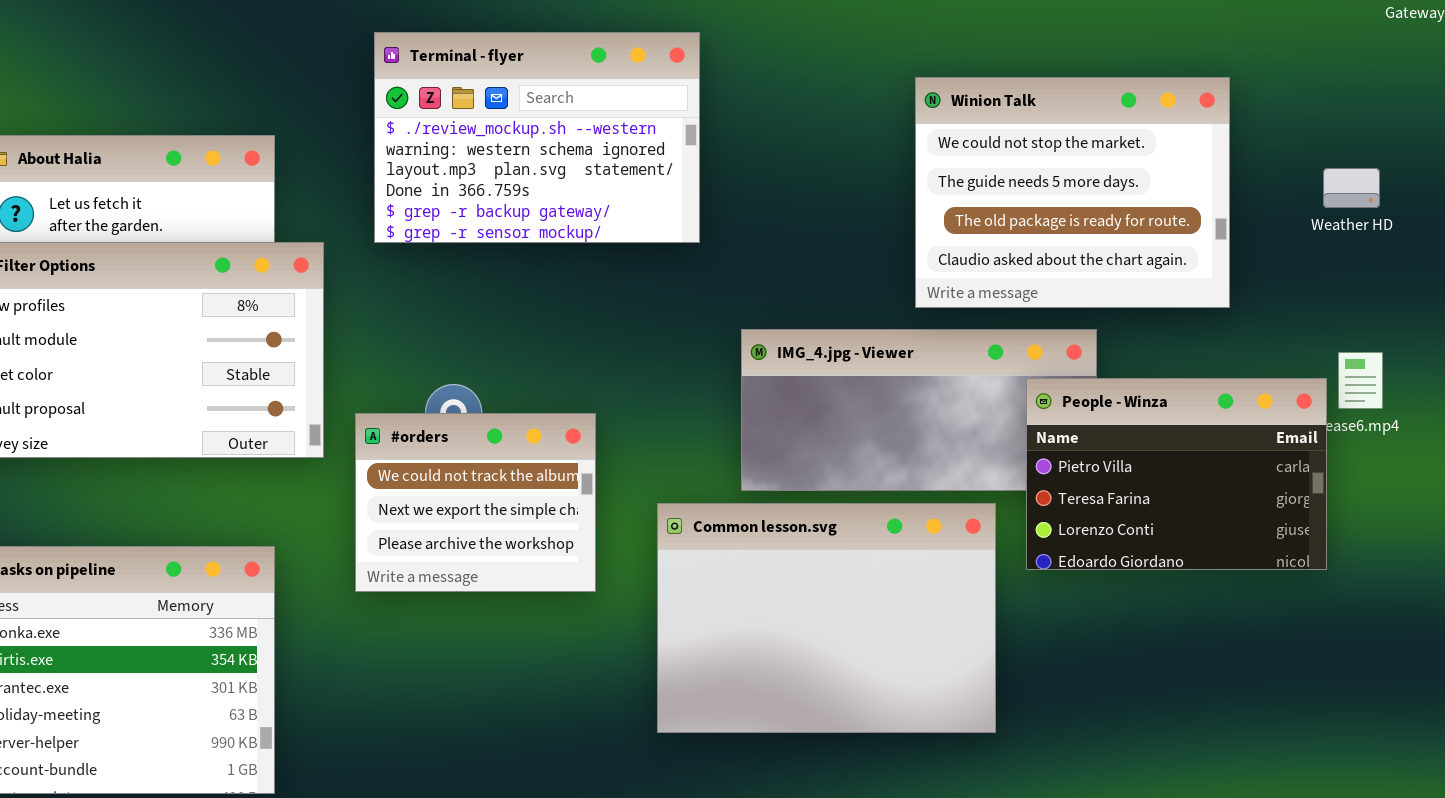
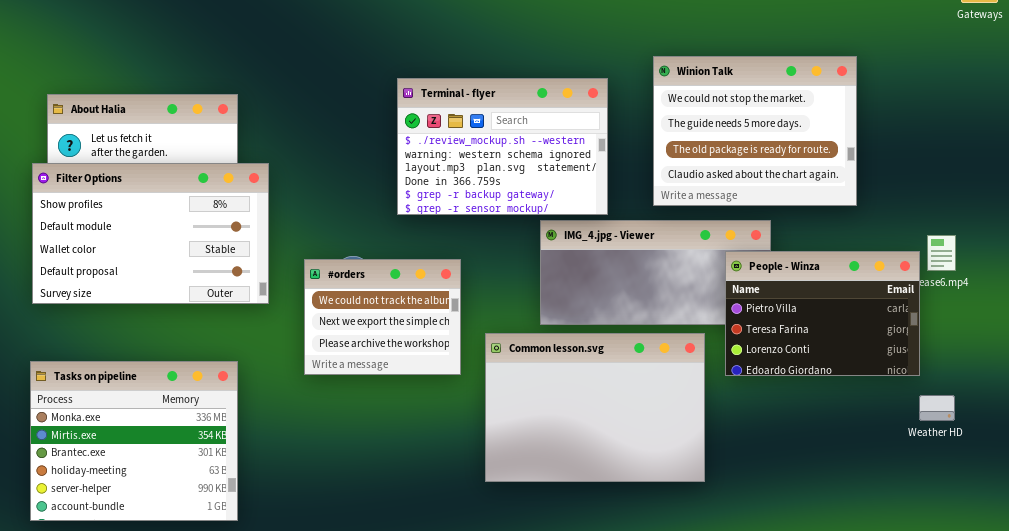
Terminal - flyer: [374,32,700,243] -> [397,78,608,215], moved
Weather HD: [1323,168,1380,208] -> [919,395,955,421], moved
#orders: [355,413,596,592] -> [304,259,461,375], moved

